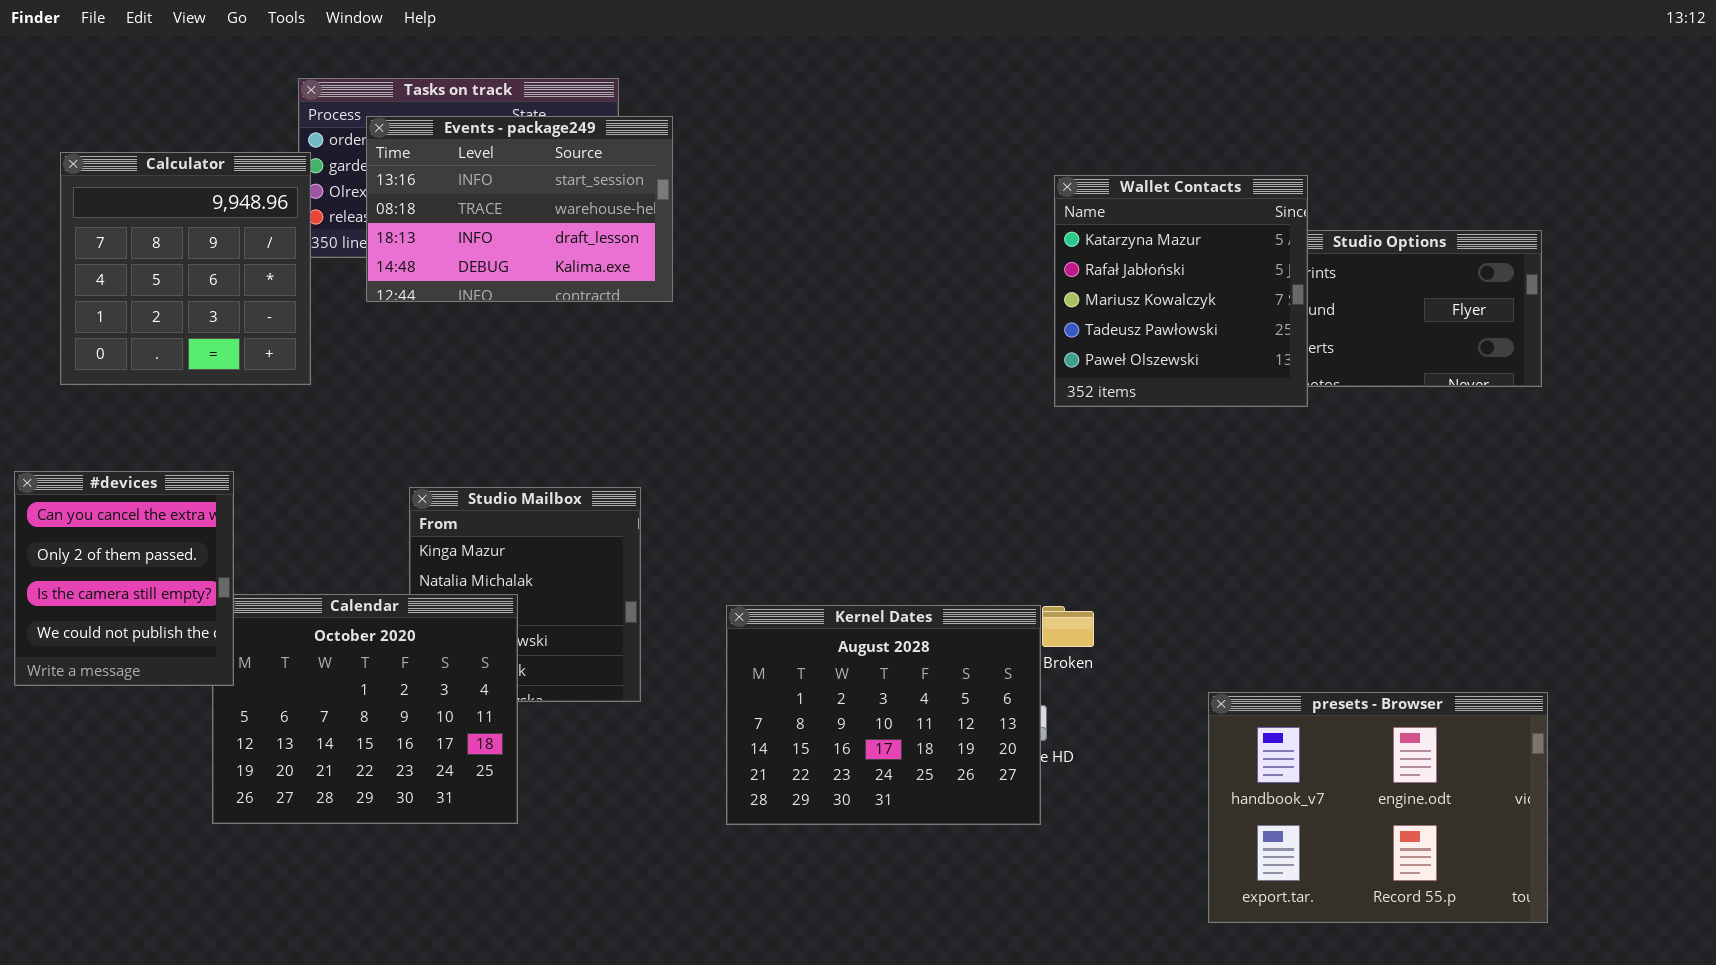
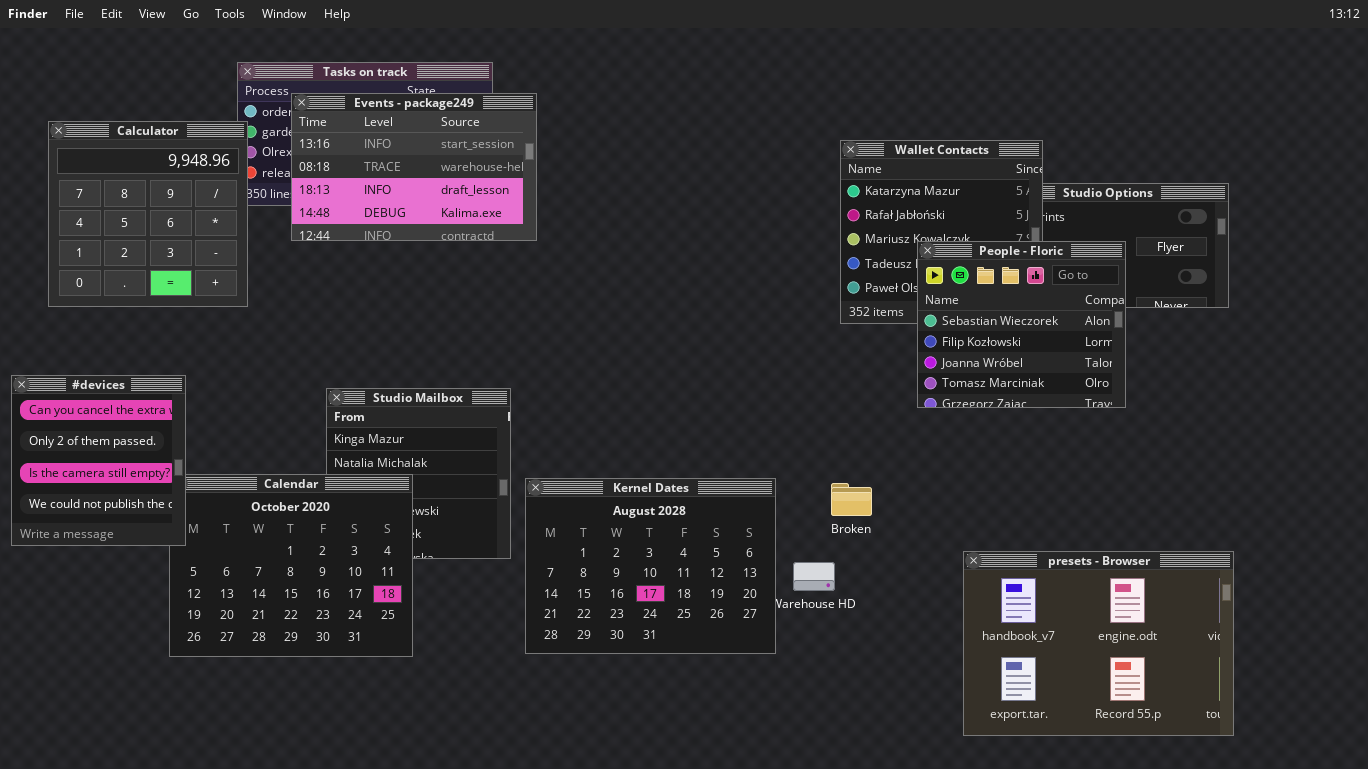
People - Floric: none -> [917,241,1126,408], opened
Kernel Dates: [726,605,1041,825] -> [525,478,776,654], moved

